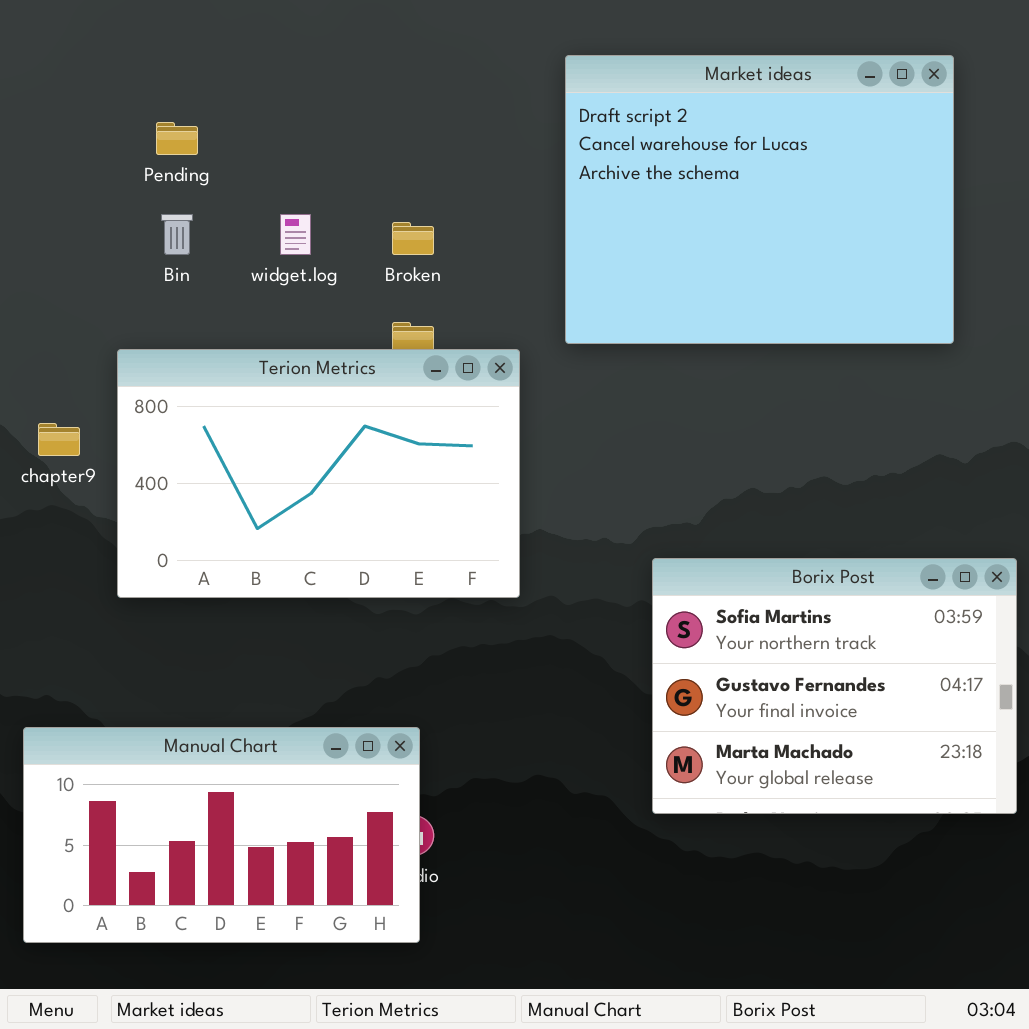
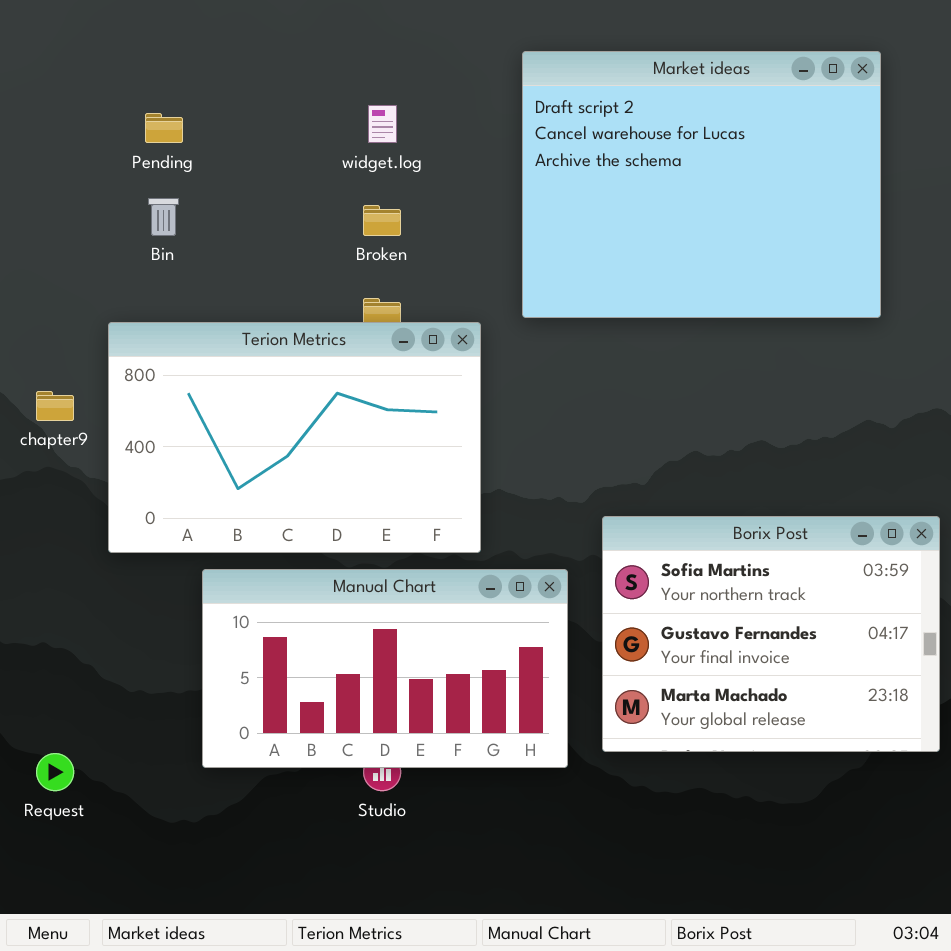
widget.log: [280,214,311,255] -> [368,105,397,143], moved
Manual Chart: [23,727,420,943] -> [202,569,568,768], moved

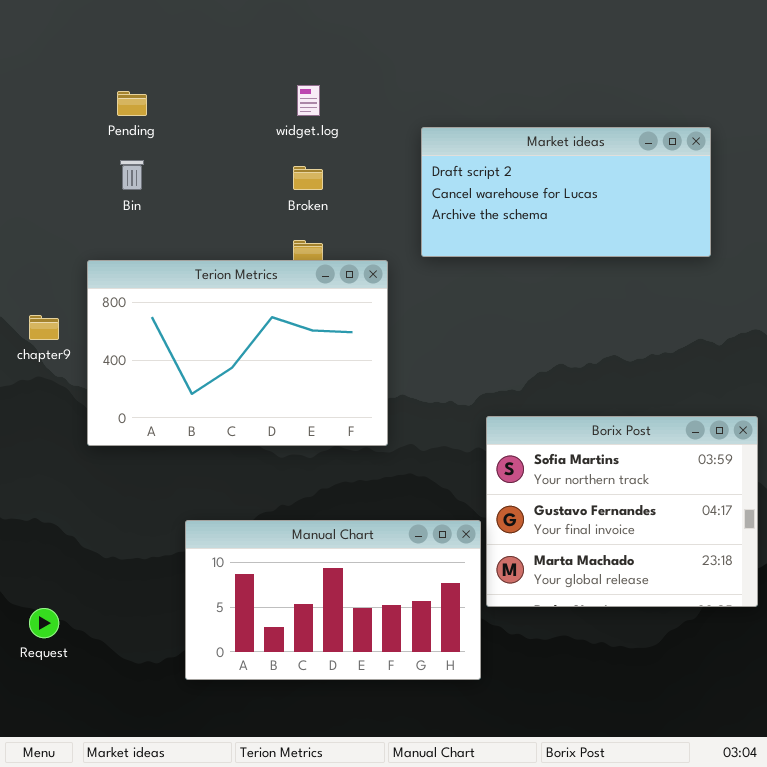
Market ideas: [522,51,881,318] -> [421,127,711,257], resized
Manual Chart: [202,569,568,768] -> [185,520,481,680], moved

